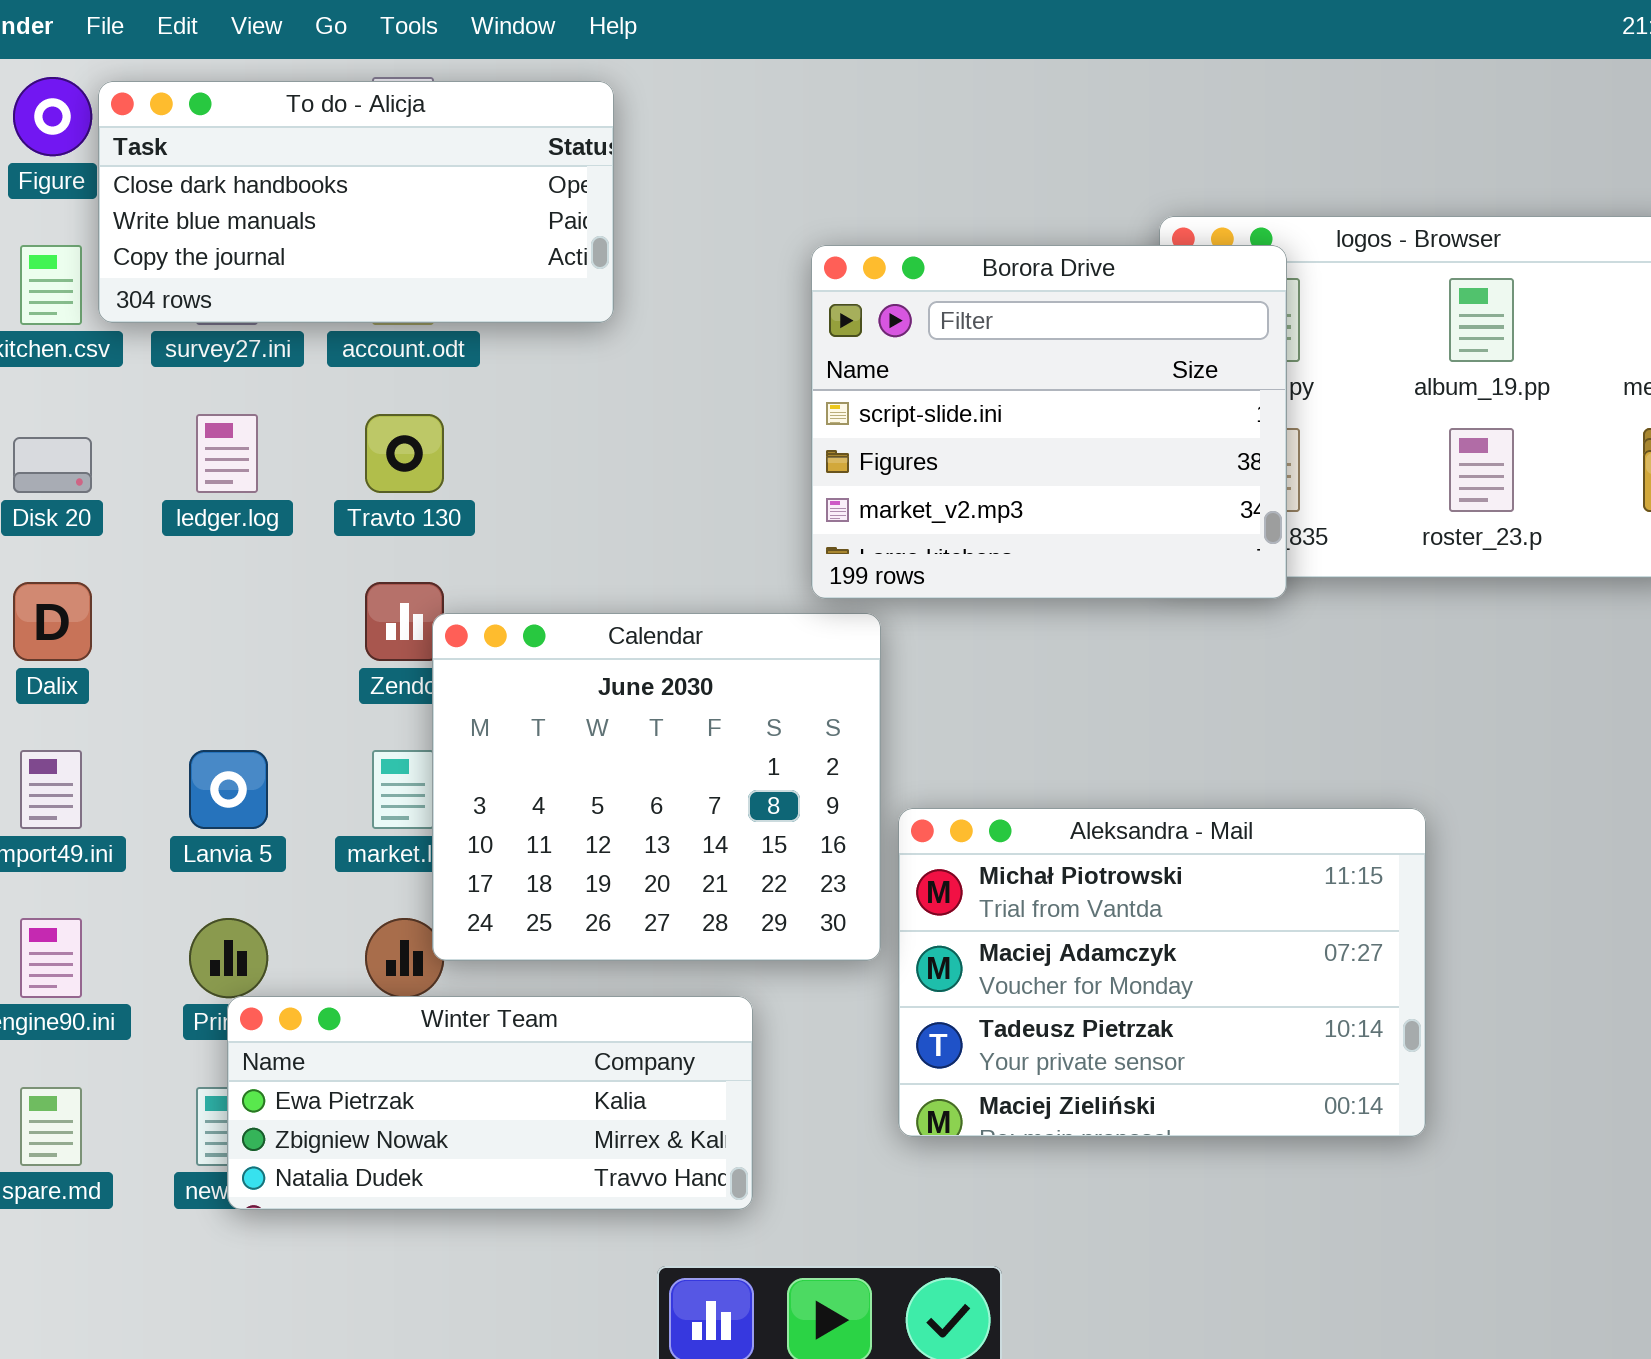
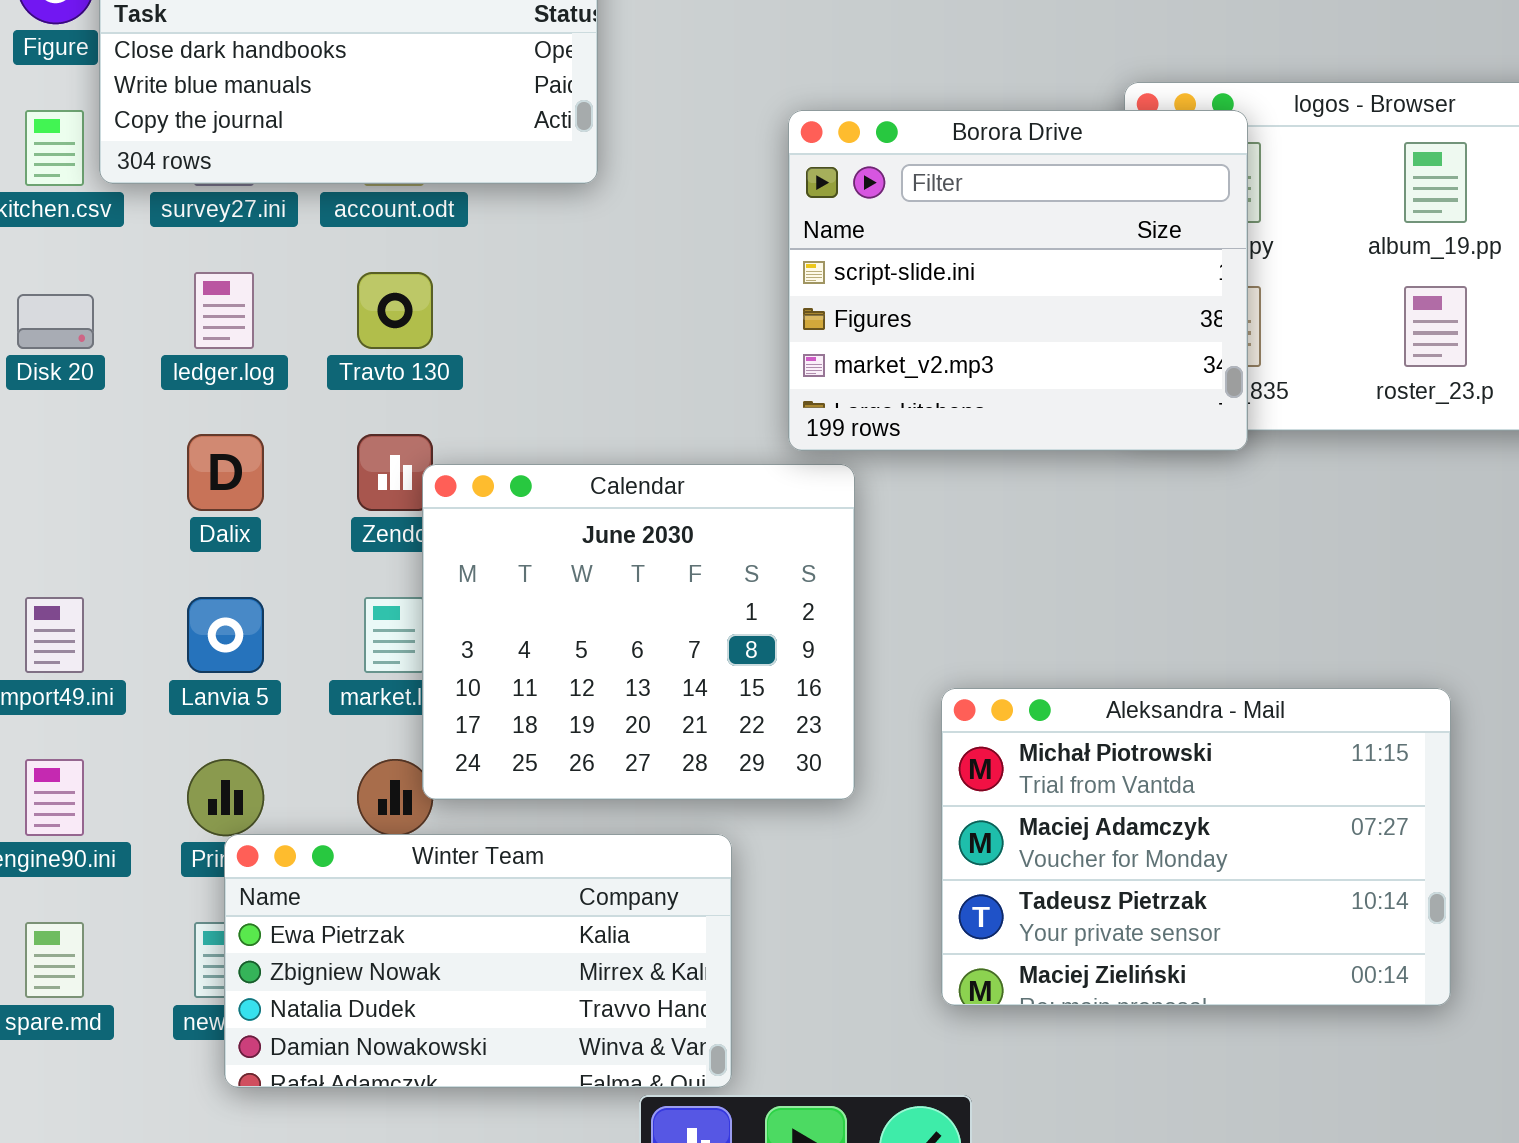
Dalix: [13,582,92,661] -> [187,434,264,511], moved
Aleksandra - Mail: [898,808,1426,1137] -> [941,688,1451,1006], moved
Winter Team: [227,996,753,1210] -> [224,834,732,1088], resized

